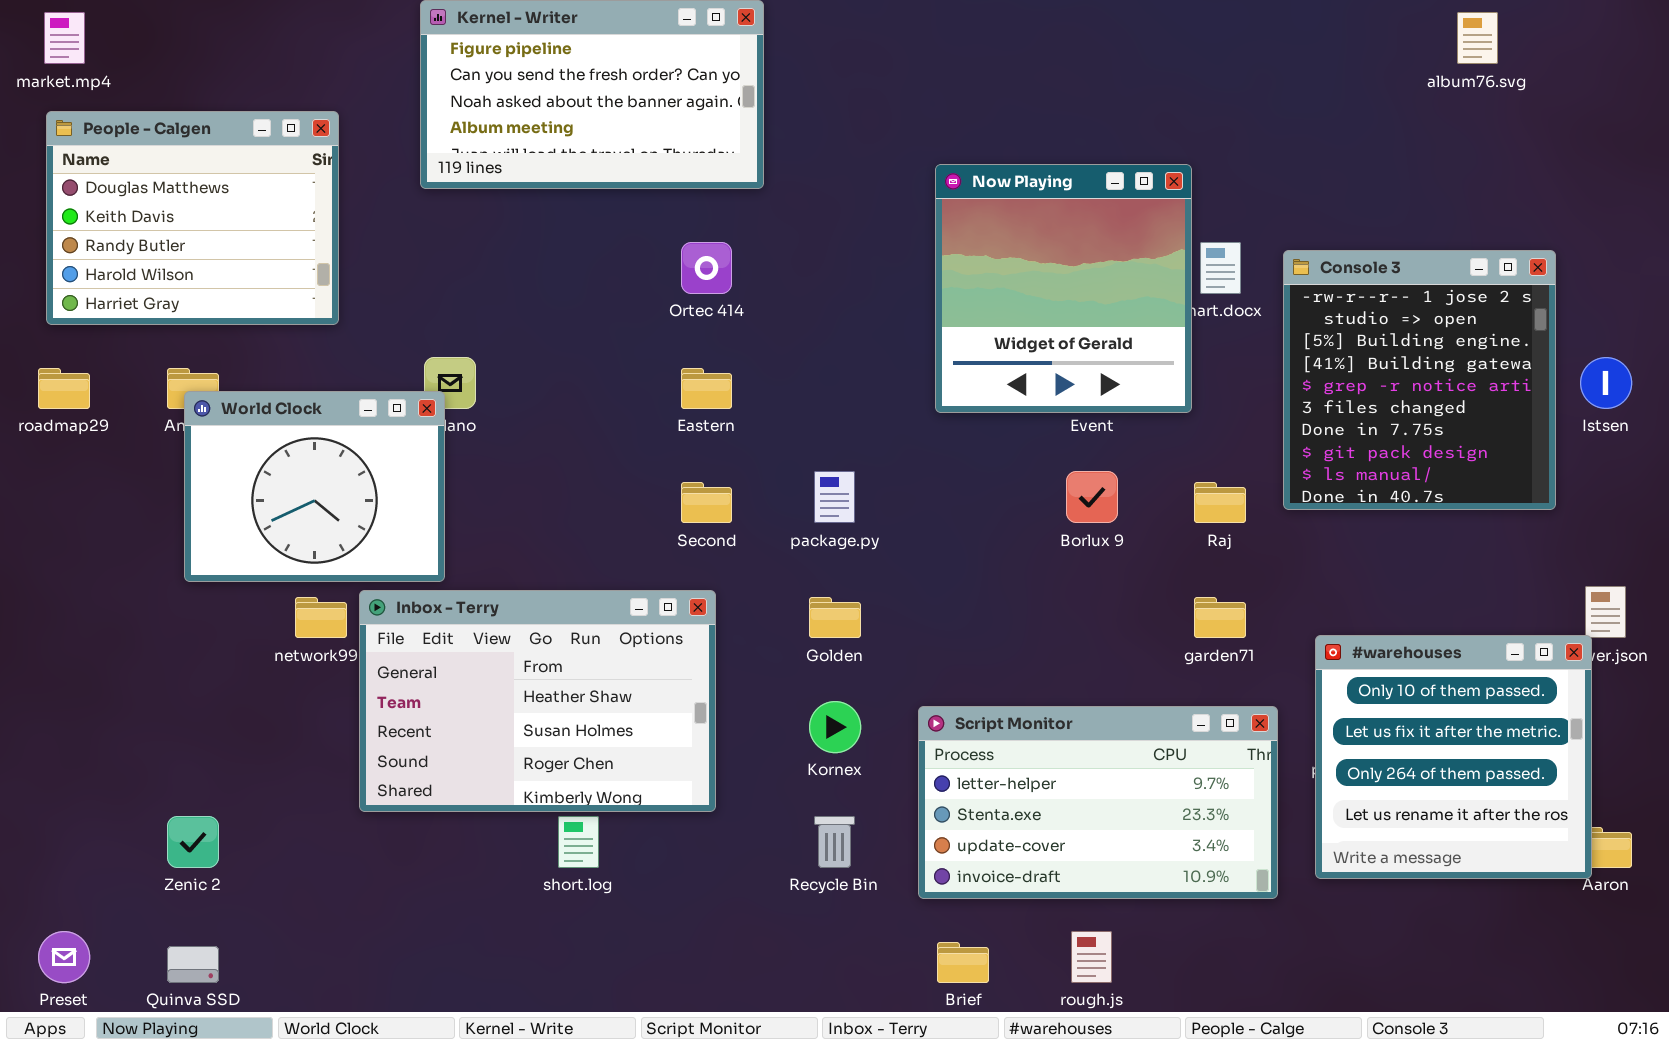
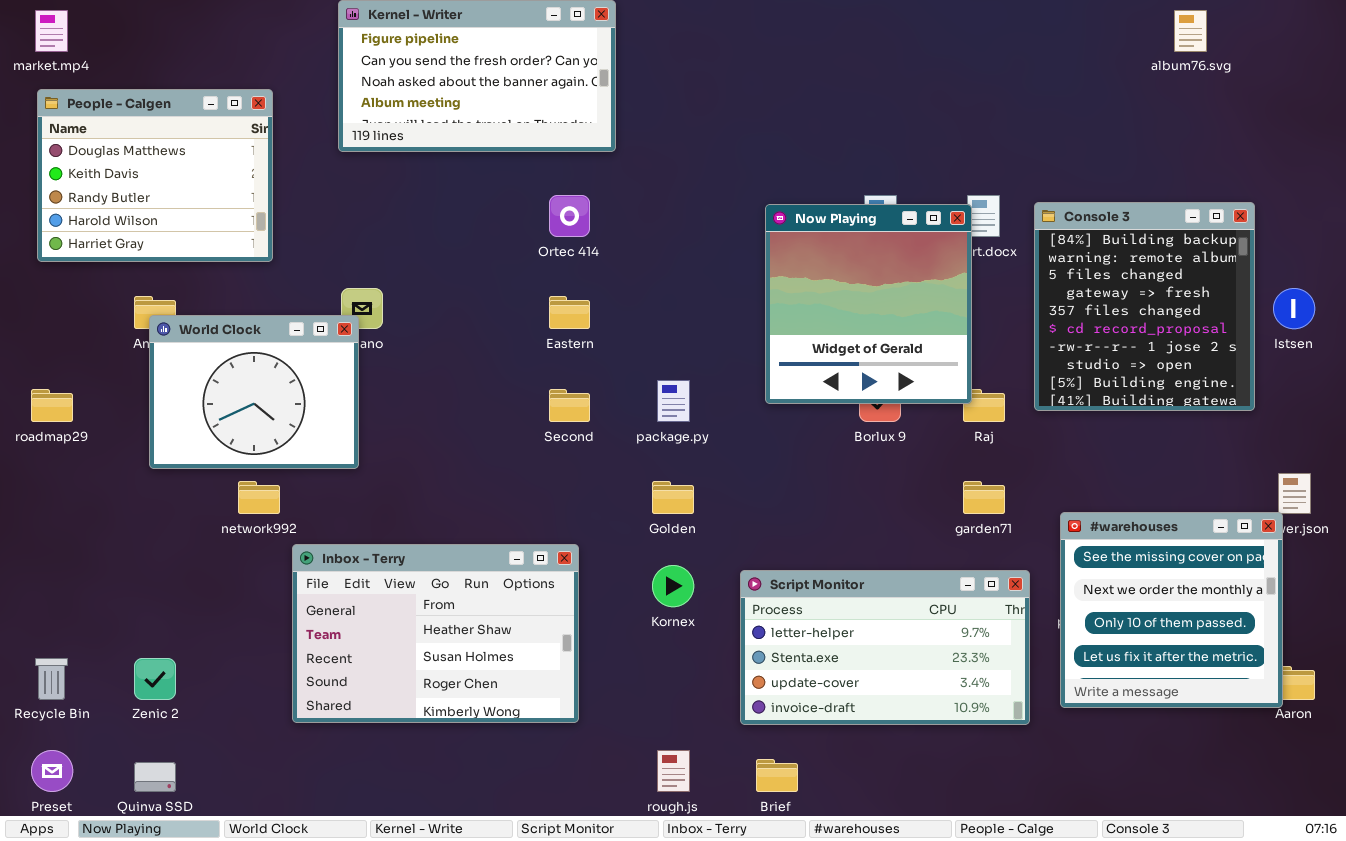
Now Playing: [935,164,1192,413] -> [765,204,972,404], moved
Console 3: [1283,250,1556,510] -> [1034,202,1255,411], scrolled up 6 rows
roadmap29: [38,368,90,409] -> [31,389,73,422], moved
Inbox - Terry: [359,590,716,812] -> [292,544,579,723], moved
#warehouses: [1315,635,1592,879] -> [1060,512,1283,708], scrolled up 2 rows
Recycle Bin: [814,816,855,868] -> [35,658,68,700], moved
rough.js: [1071,931,1112,983] -> [657,750,690,792], moved

